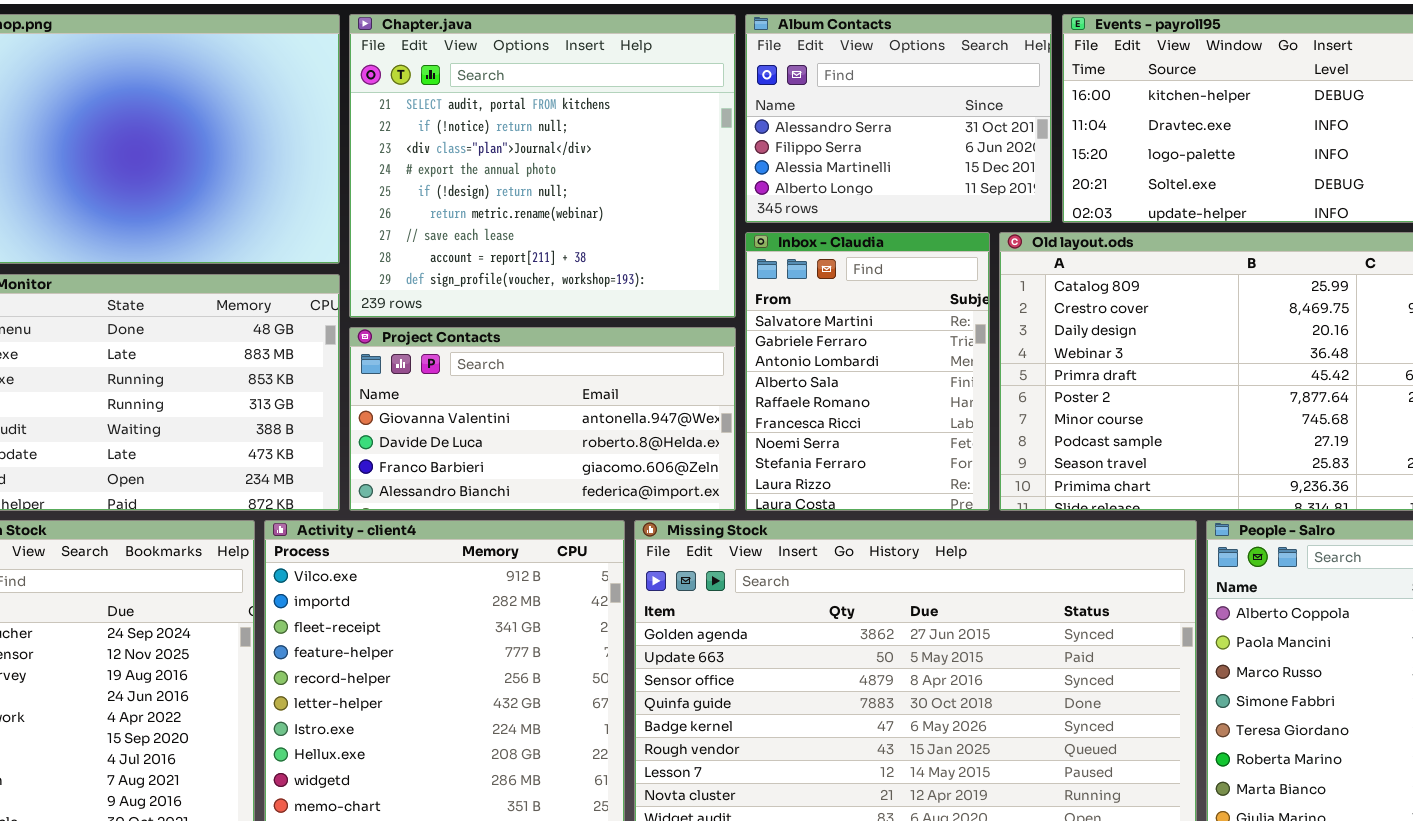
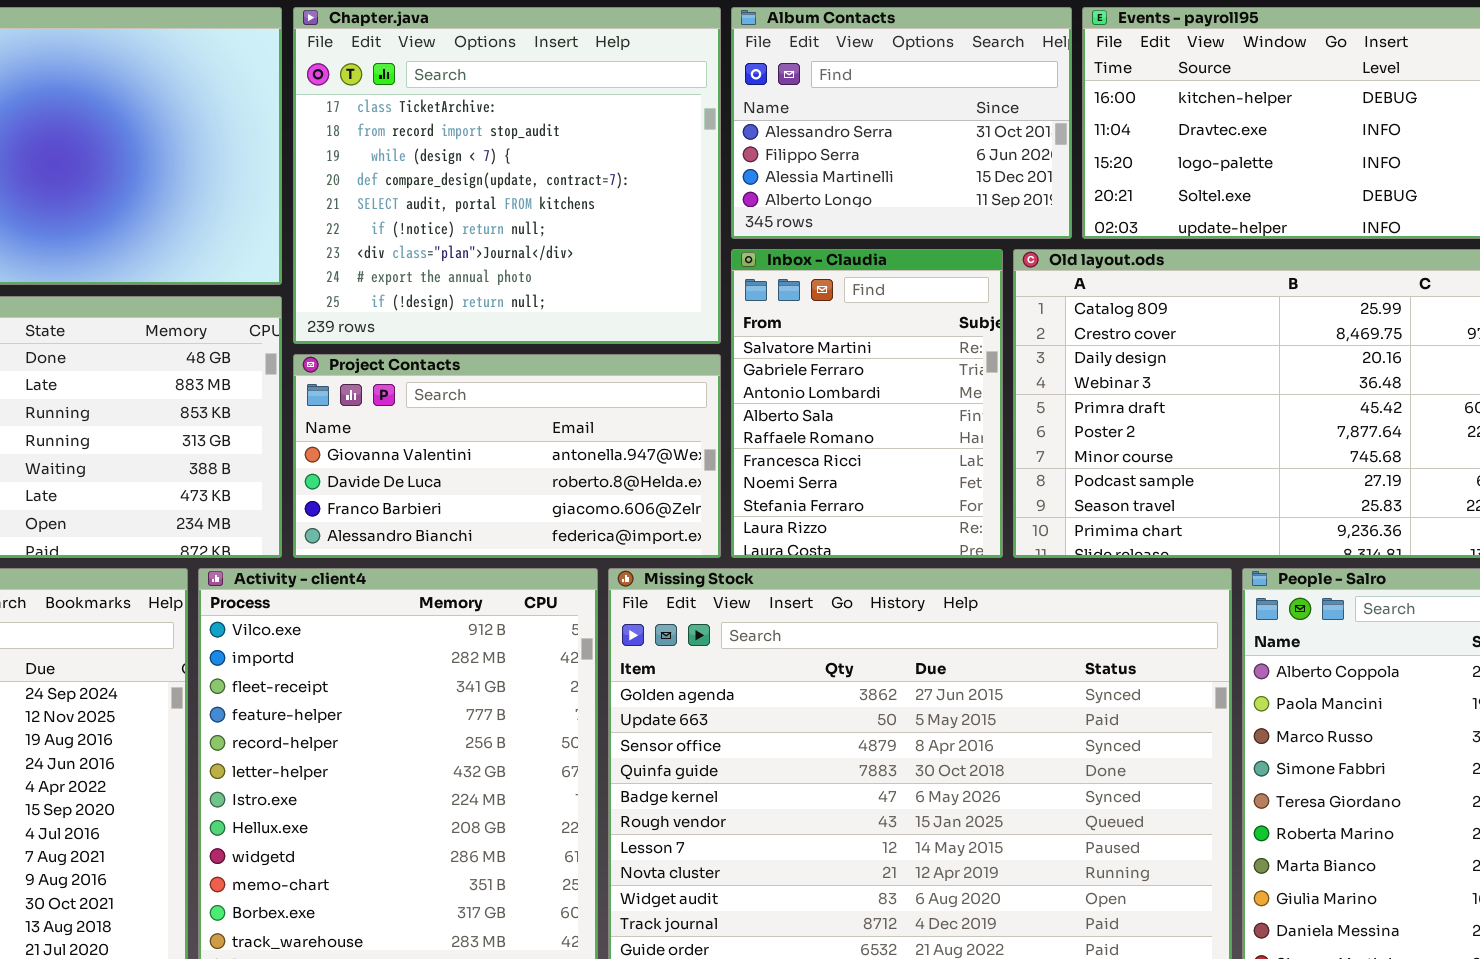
Chapter.java: [349,14,736,318] -> [293,7,721,344], scrolled up 4 rows

